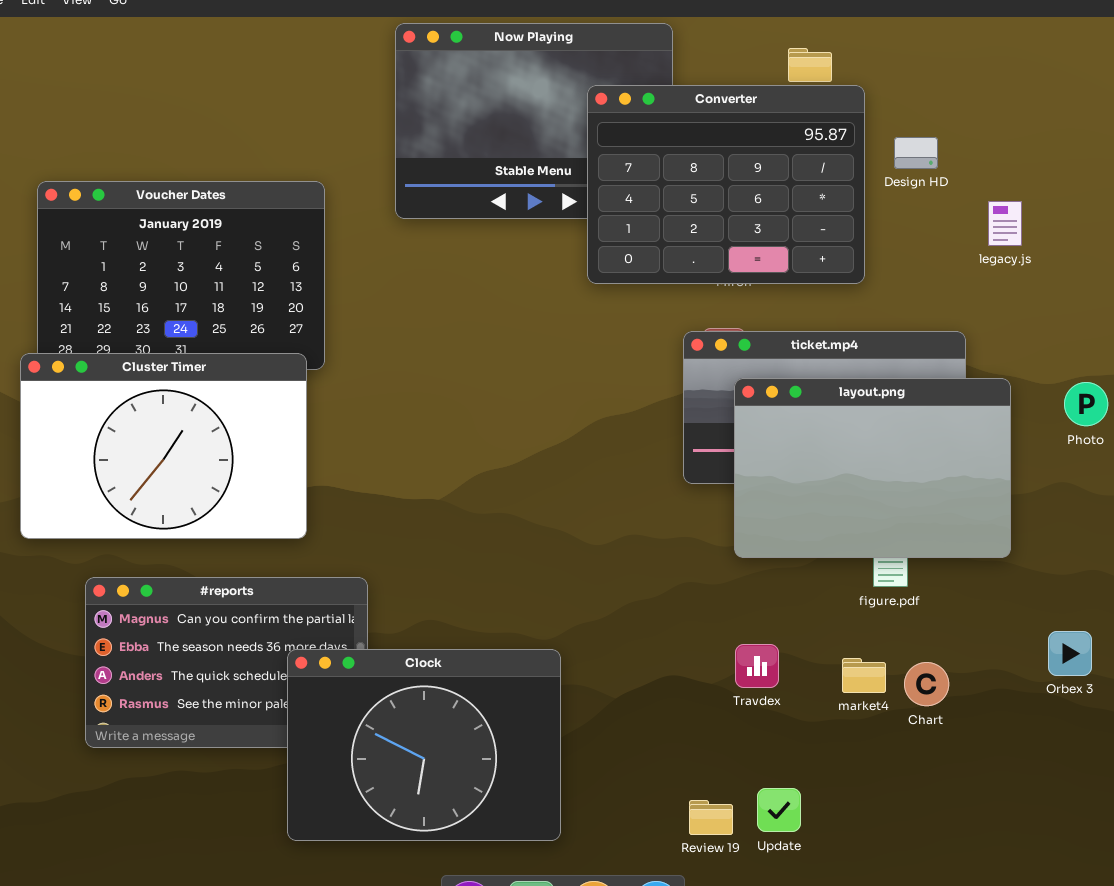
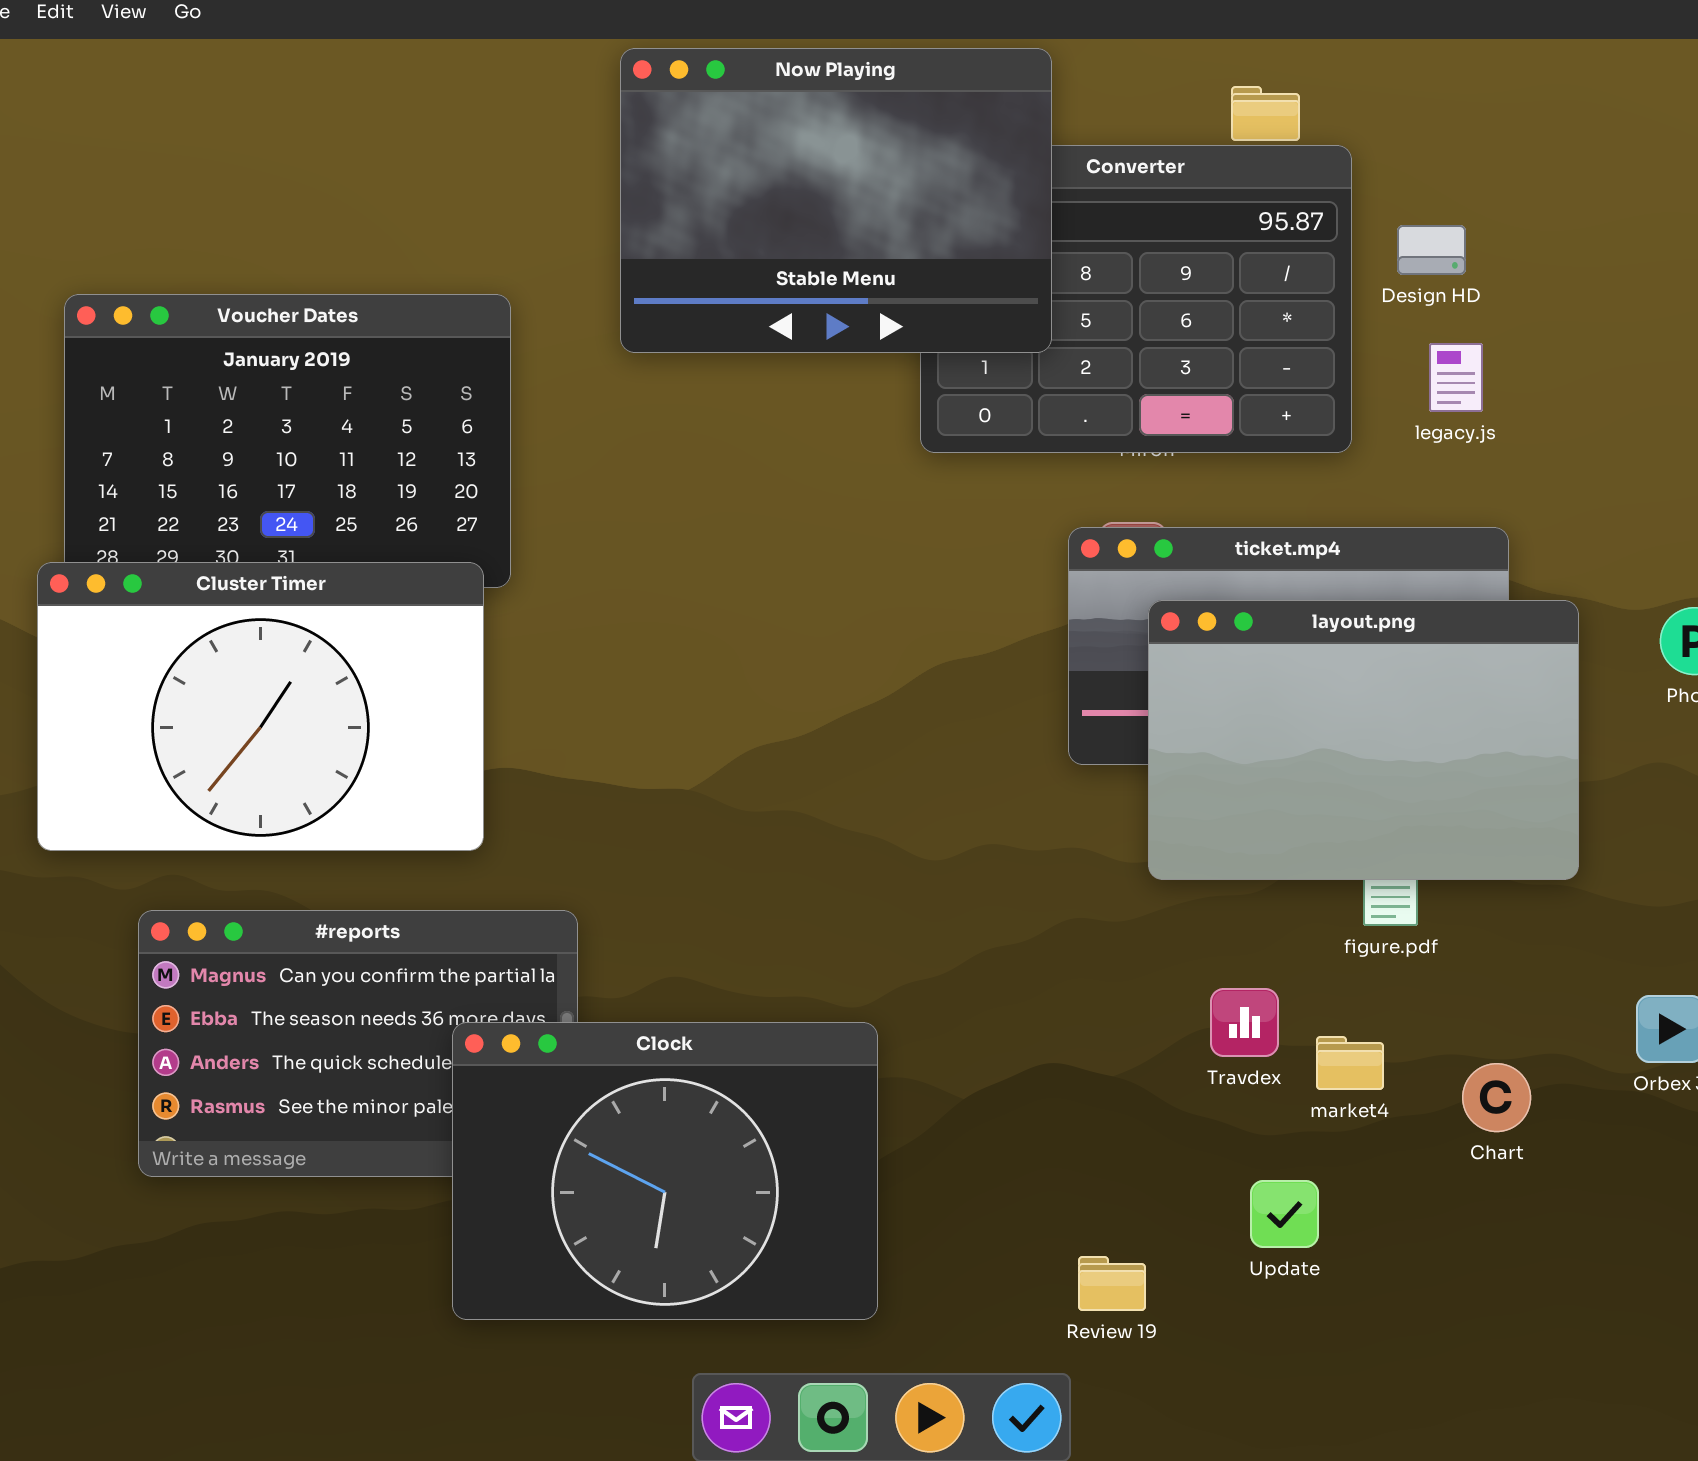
Now Playing: [395,23,673,219] -> [620,48,1052,353], raised
legacy.js: [988,201,1022,246] -> [1429,343,1483,412], moved
Travdex: [735,644,779,688] -> [1210,988,1279,1057], moved
Chart: [904,662,949,706] -> [1462,1063,1531,1132], moved
Update: [757,788,801,832] -> [1250,1180,1319,1248], moved

